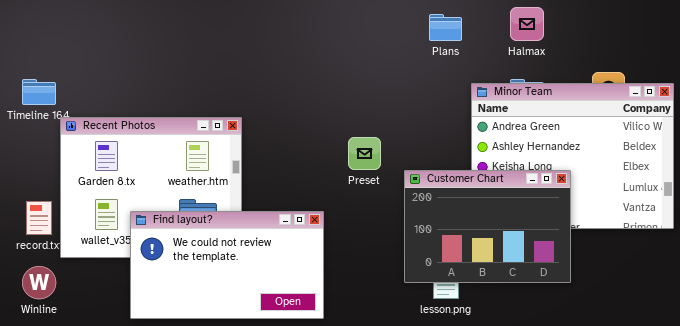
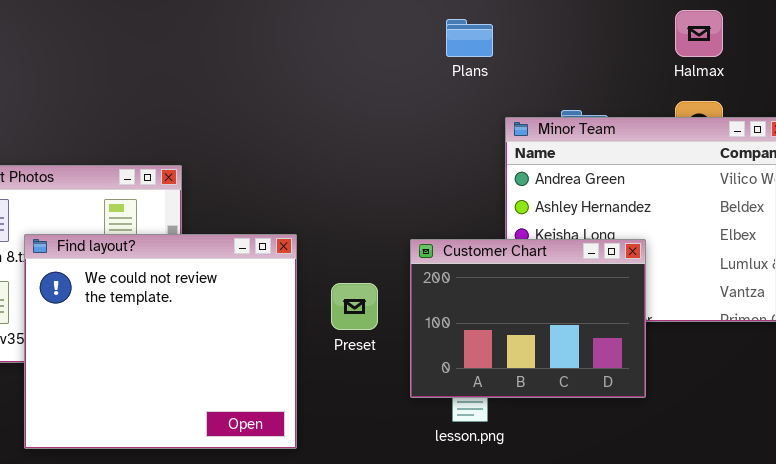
Halmax: [510,7,544,41] -> [675,10,723,57], moved
Preset: [348,137,381,170] -> [331,283,378,330], moved
Find layout?: [130,211,324,319] -> [24,234,297,449], resized

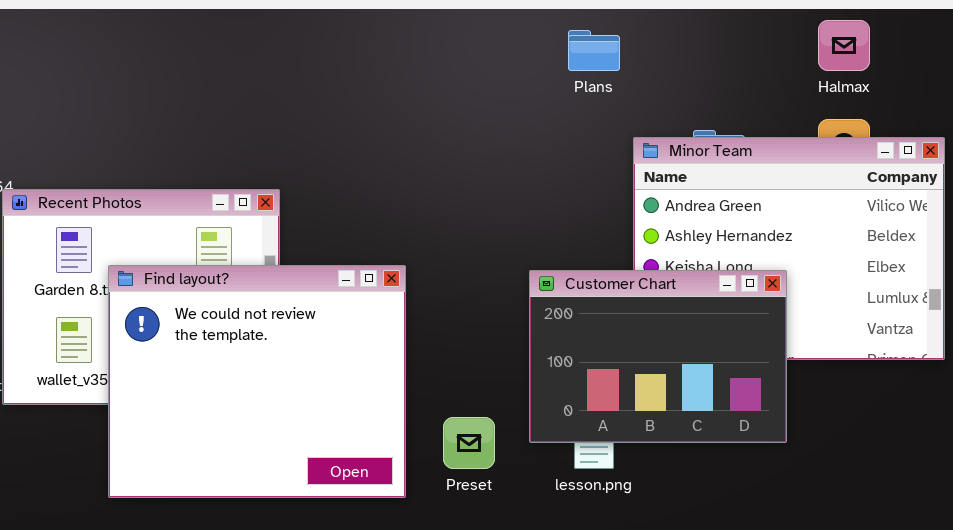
Preset: [331,283,378,330] -> [443,417,495,469], moved

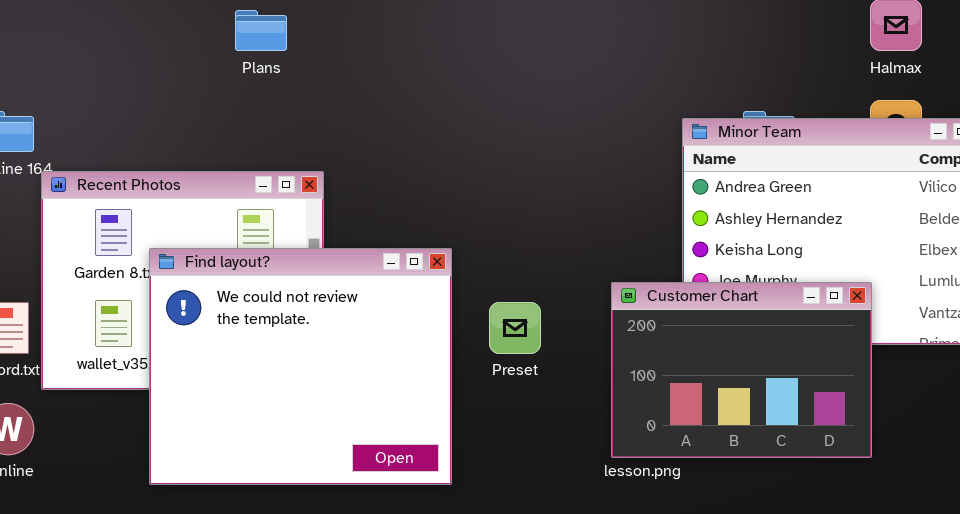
Plans: [568,30,620,71] -> [235,10,287,51], moved
Customer Chart: [529,270,787,443] -> [611,282,872,458], moved
Preset: [443,417,495,469] -> [489,302,541,354], moved

